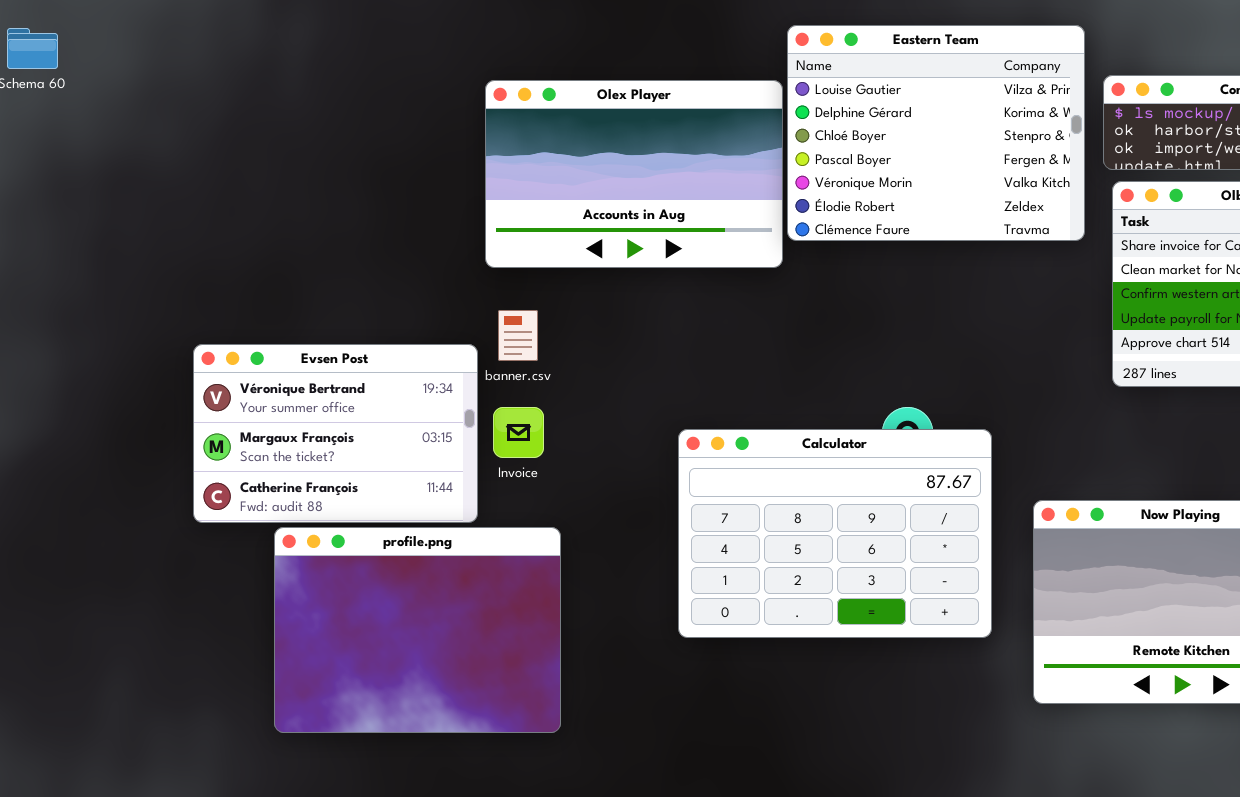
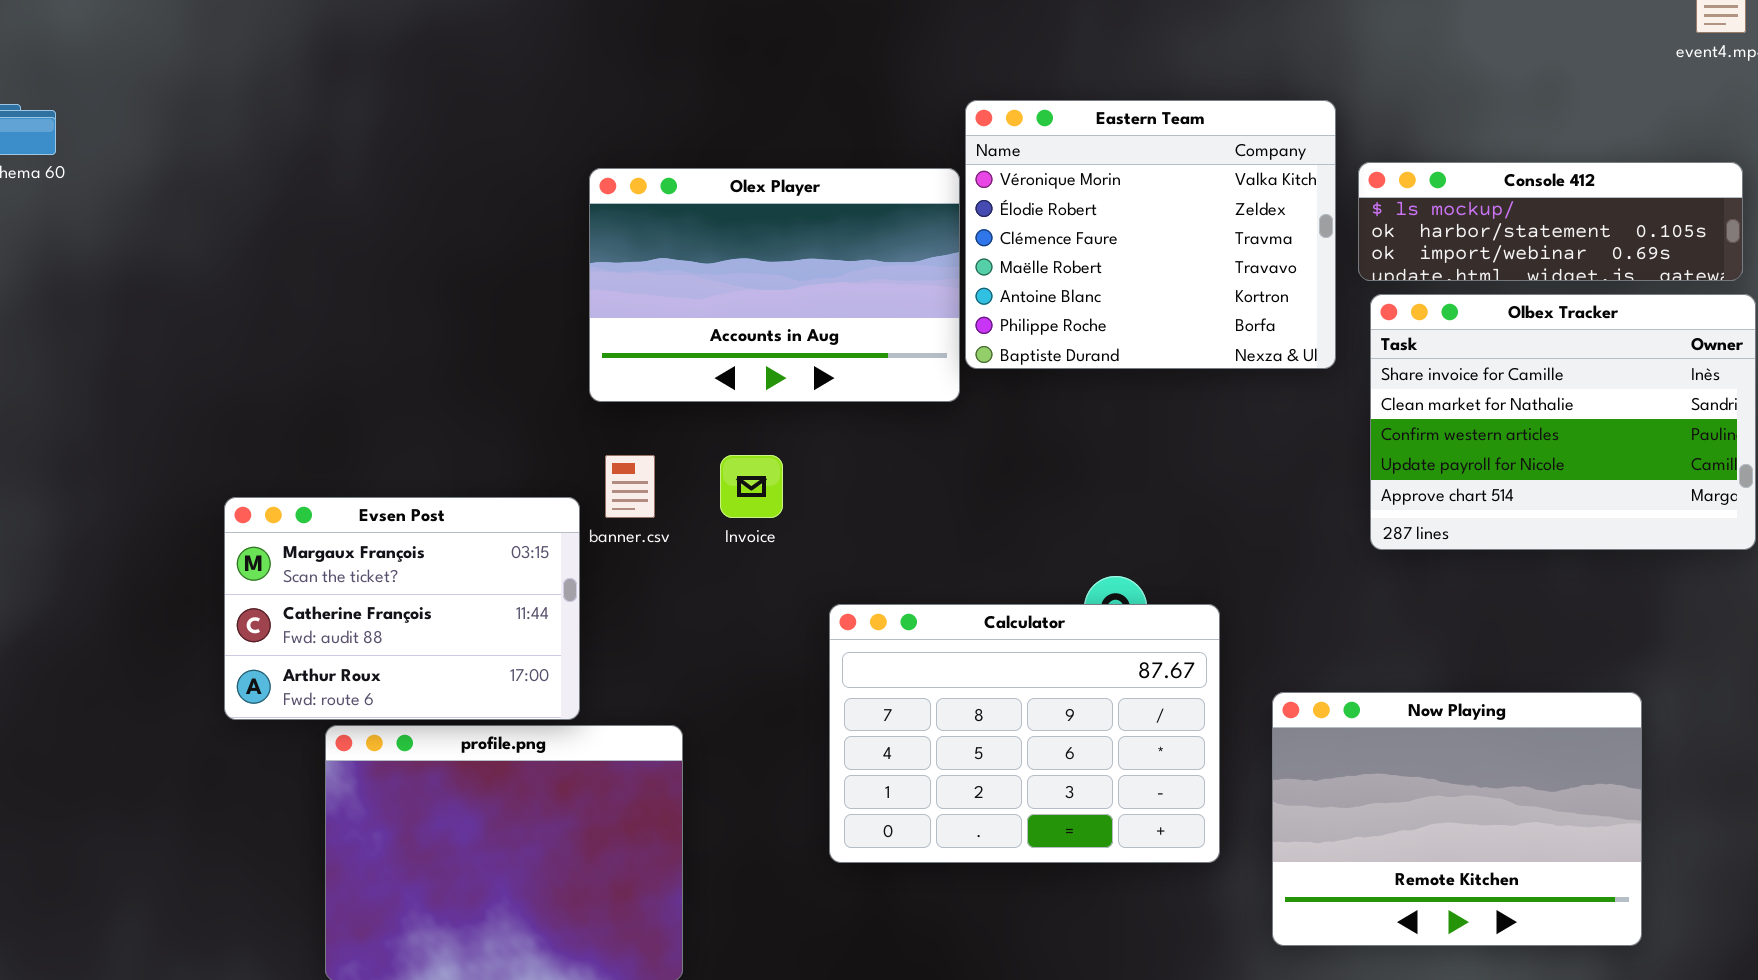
Eastern Team: [787,25,1085,241] -> [965,100,1336,369], scrolled down 4 rows
Evsen Post: [193,344,478,523] -> [224,497,580,720], scrolled down 1 row
Invoice: [493,407,544,458] -> [720,455,783,518], moved

